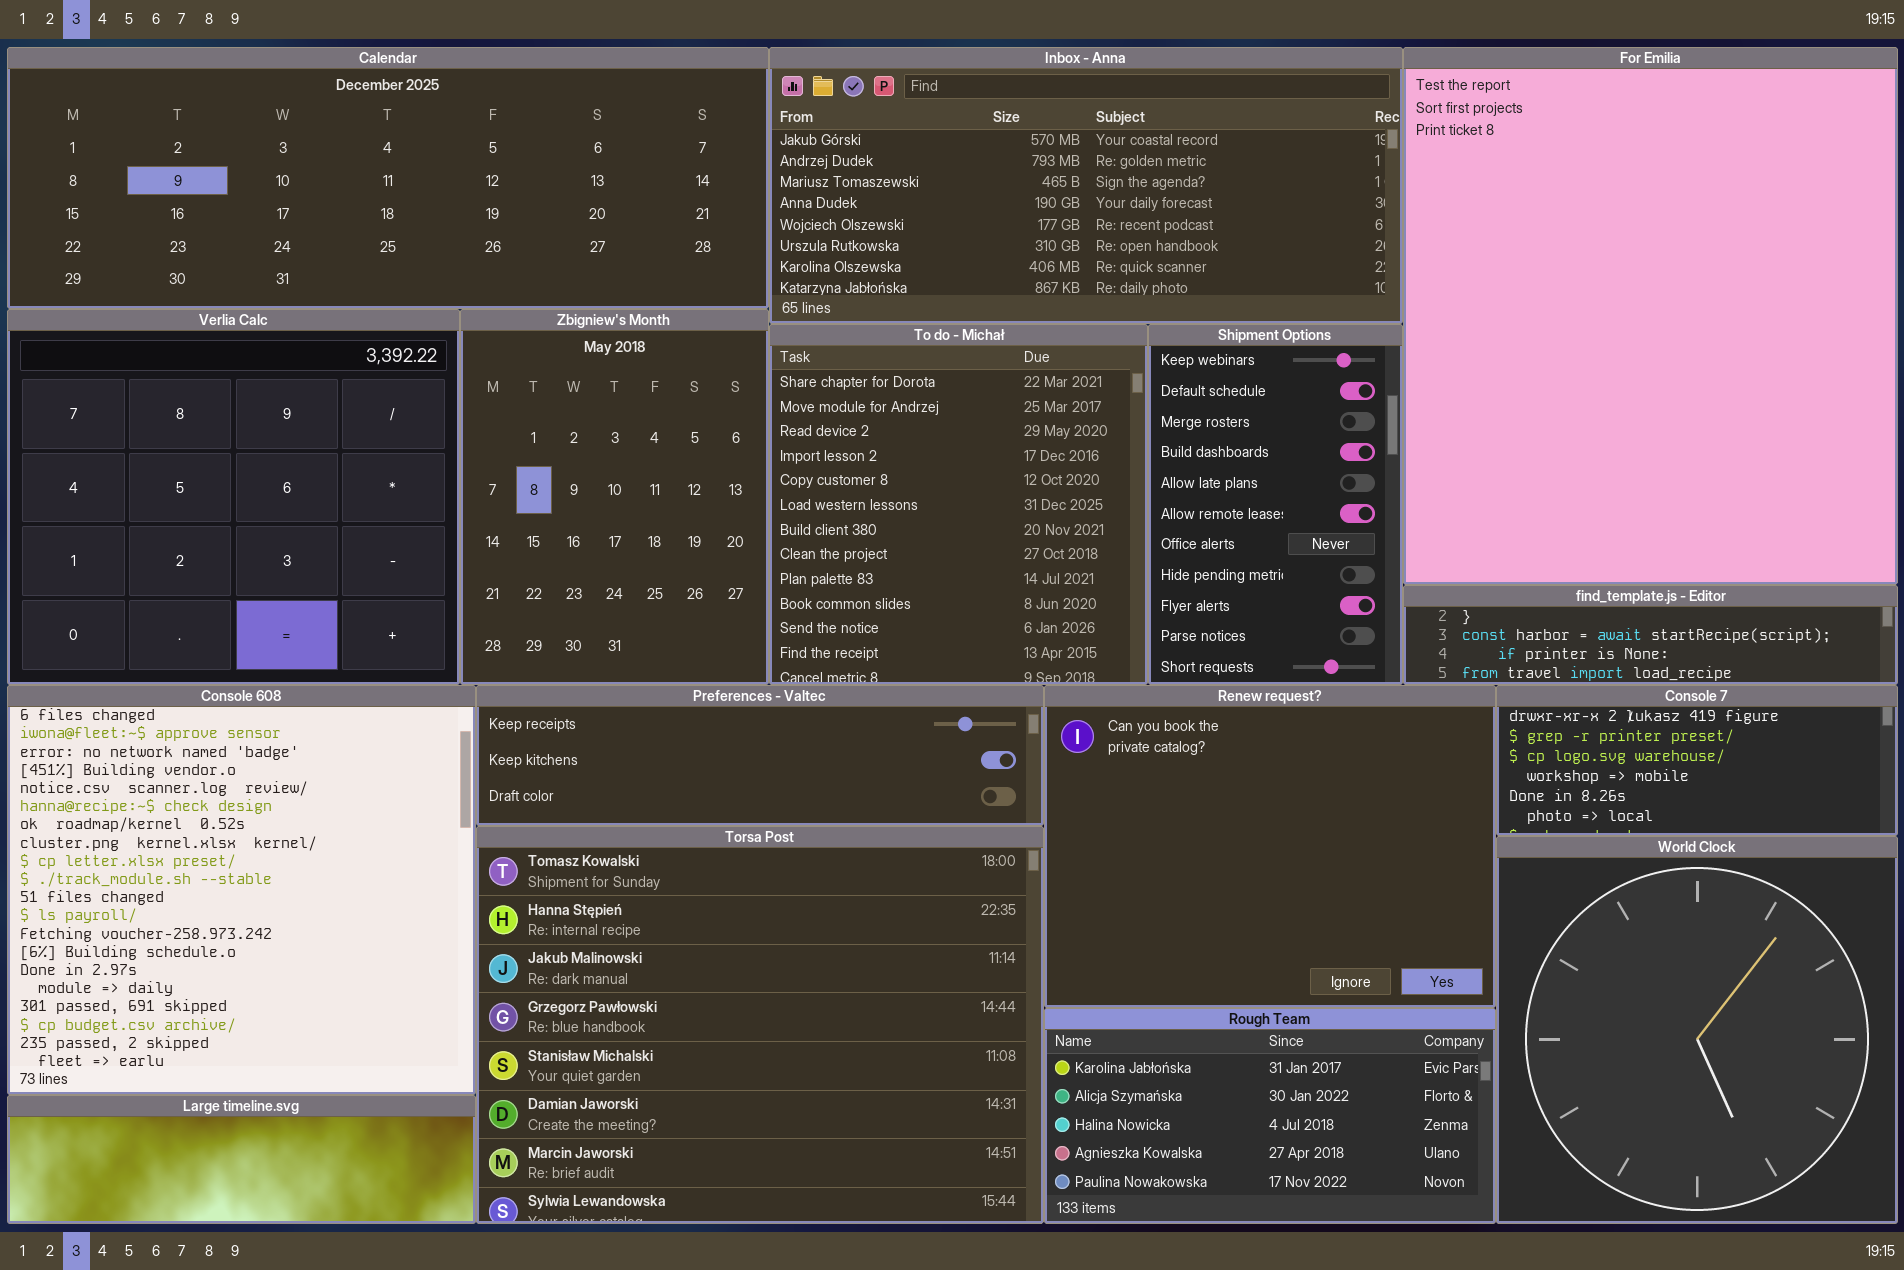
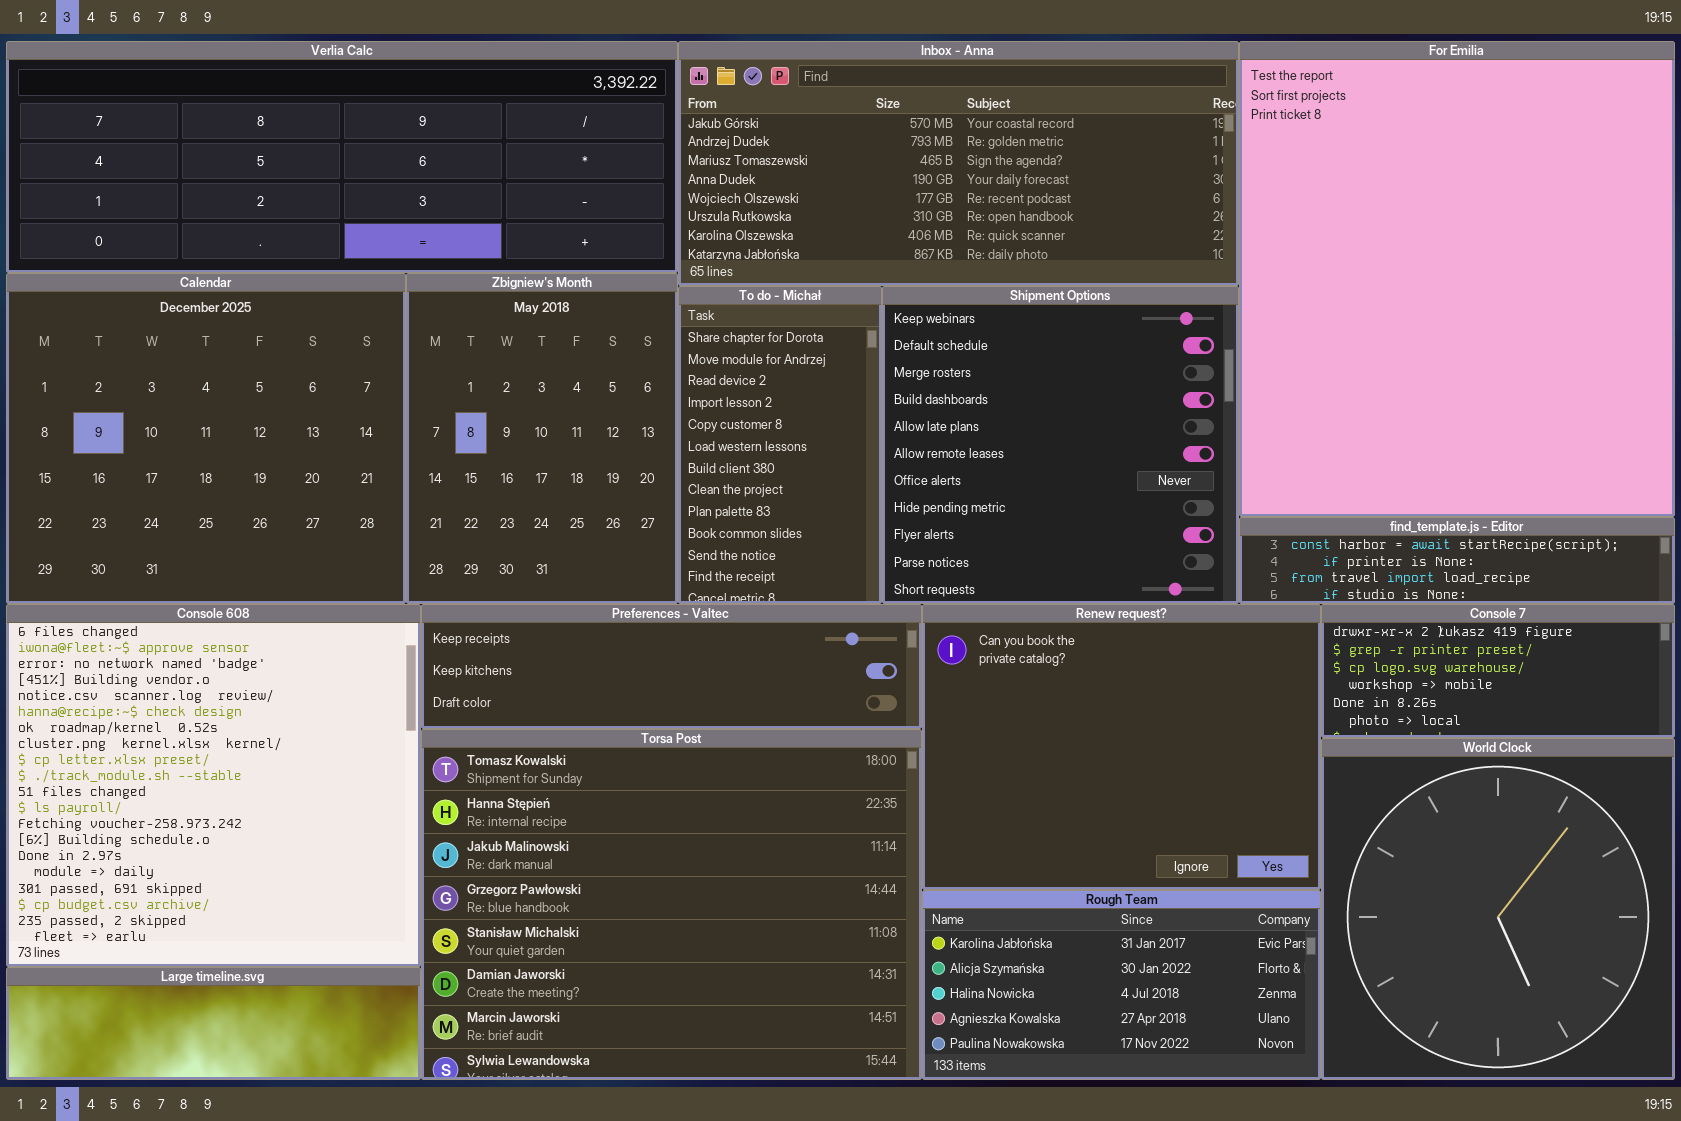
Calendar: [7,47,769,309] -> [6,273,406,604], moved, resized
Verlia Calc: [7,309,460,685] -> [6,41,678,273], moved, resized
To do - Michał: [769,324,1148,685] -> [678,286,882,604], resized
Shipment Options: [1148,324,1403,685] -> [882,286,1239,604], resized
find_template.js - Editor: [1403,585,1898,685] -> [1239,517,1675,604], scrolled down 1 row

